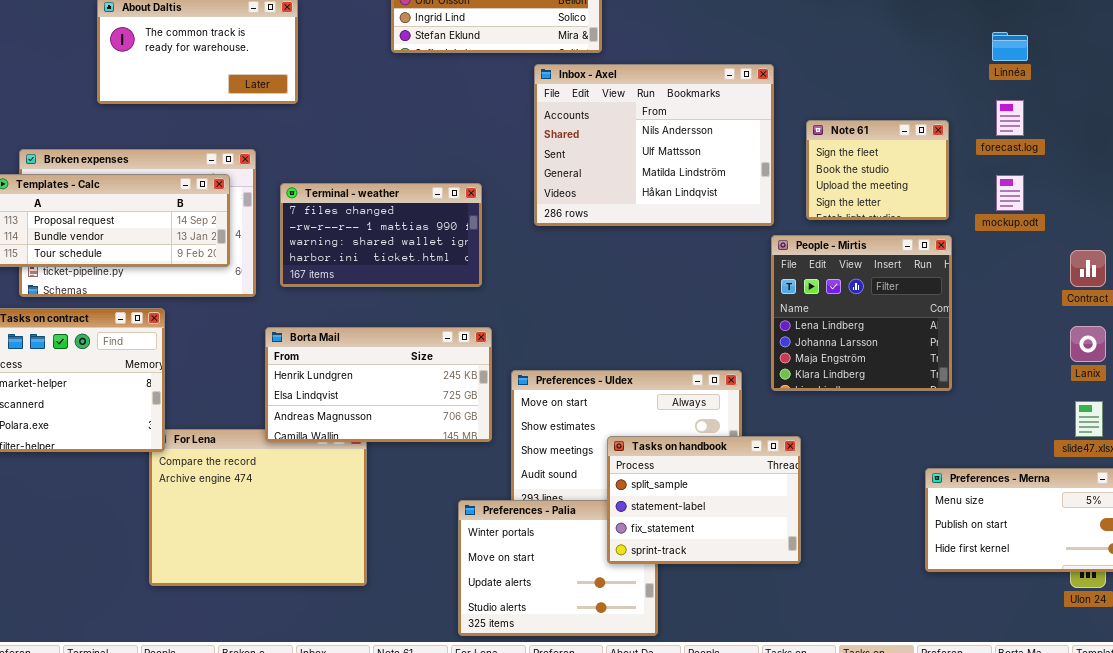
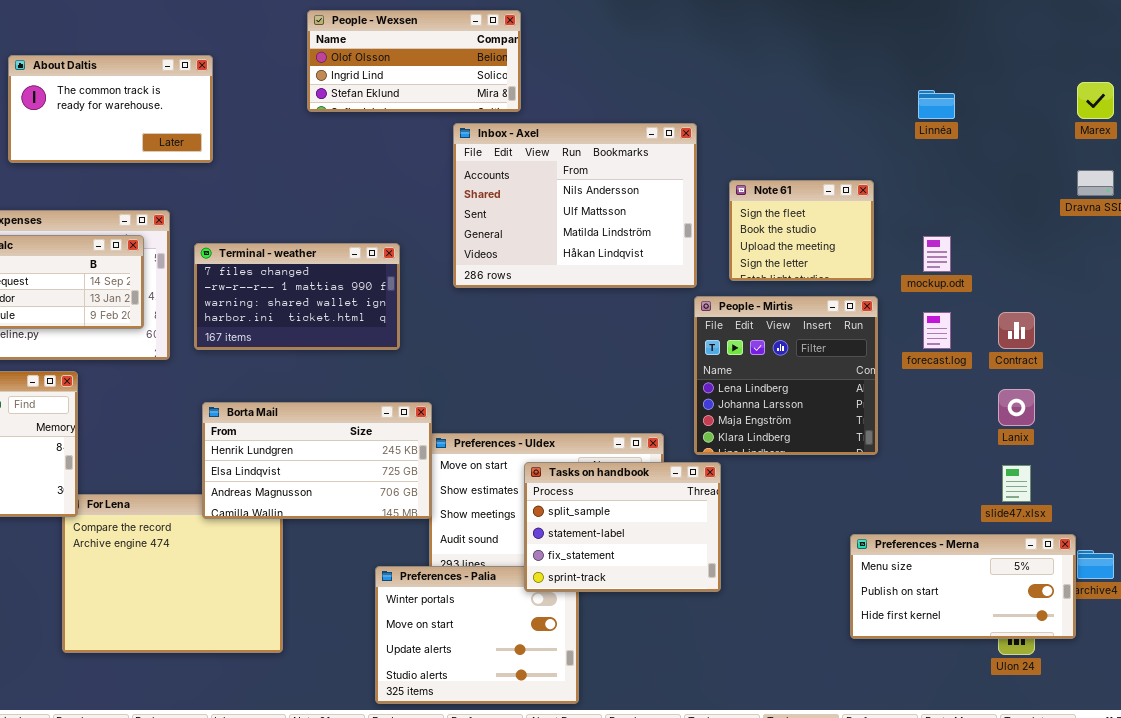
forecast.log: [996,100,1024,136] -> [923,312,951,349], moved
Borta Mail: [265,327,492,442] -> [202,402,432,519], moved
Tasks on handbook: [607,436,801,564] -> [524,462,721,592], moved

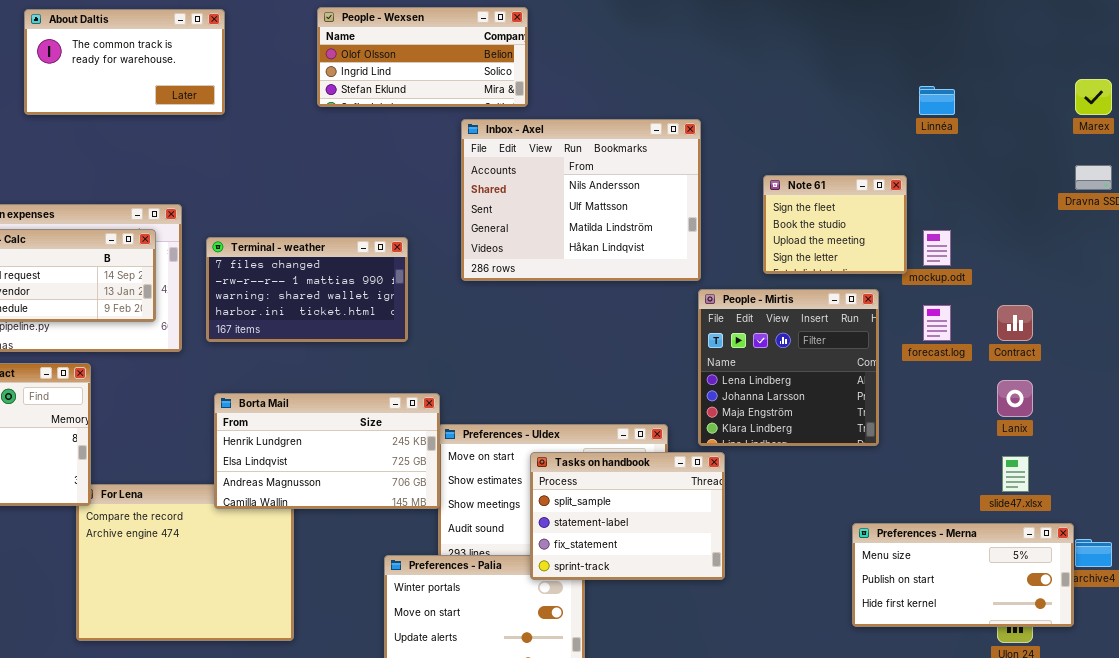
About Daltis: [8,55,213,163] -> [24,9,225,115], moved
Note 61: [729,180,874,281] -> [763,175,907,274], moved

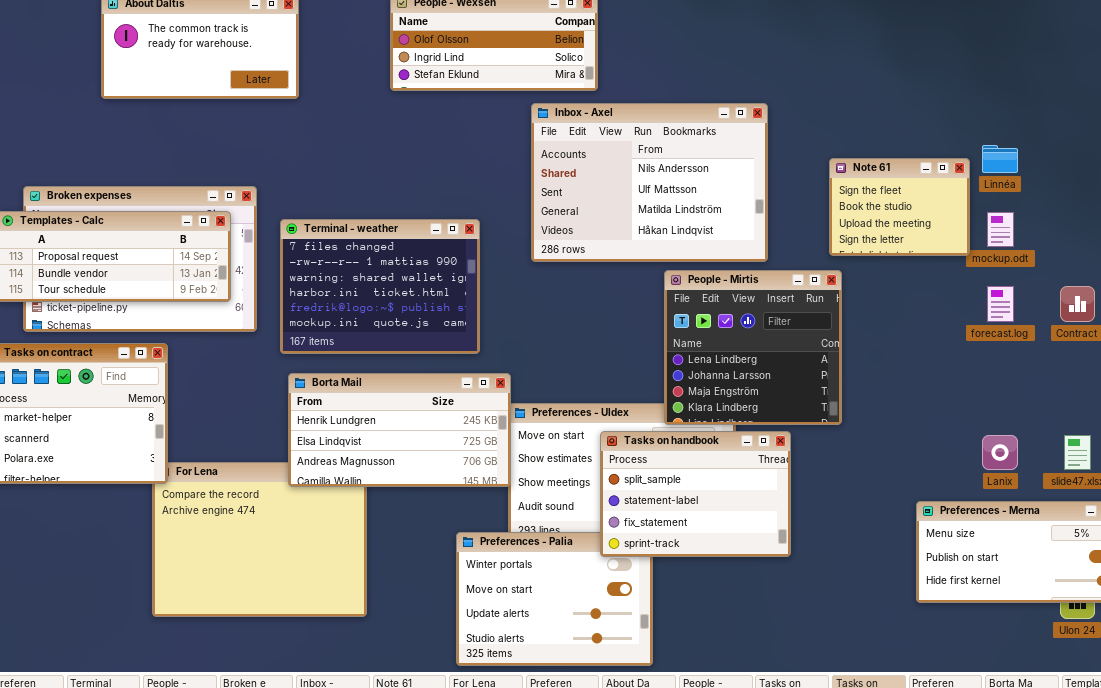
Linnéa: [919,86,955,115] -> [982,145,1018,173], moved
Terminal - weather: [206,237,408,342] -> [280,219,480,354], resized
People - Mirtis: [698,289,879,446] -> [664,270,842,425], moved
Lanix: [997,380,1033,417] -> [982,435,1018,470], moved

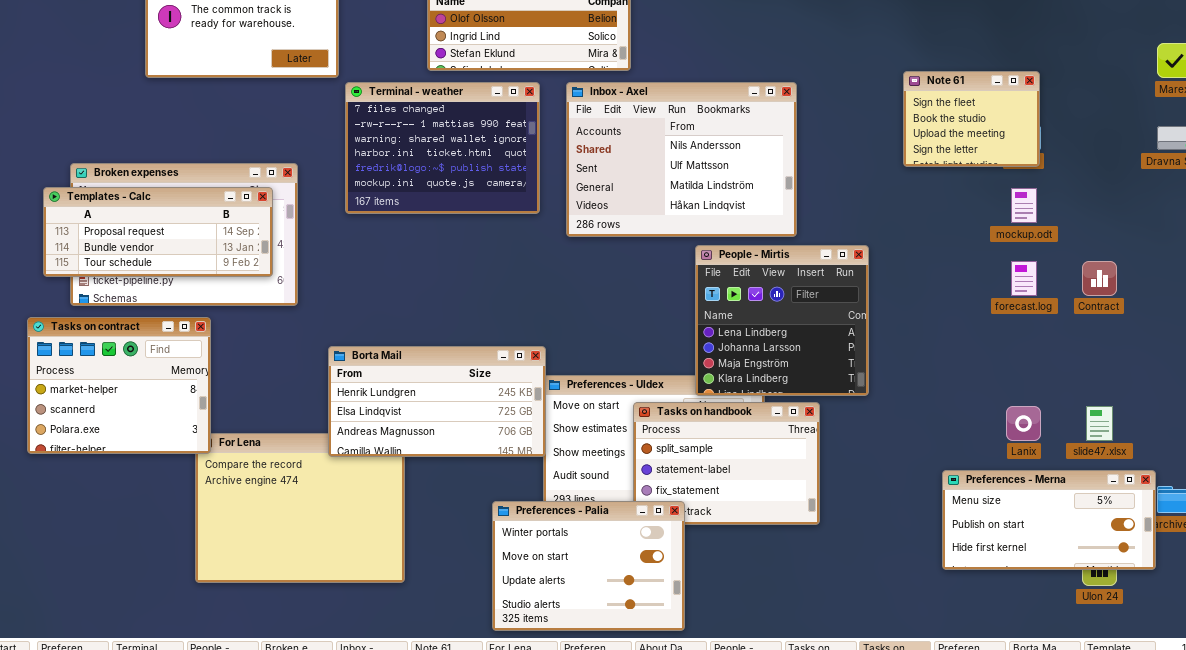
Note 61: [829,158,970,256] -> [903,71,1040,167], moved
Terminal - weather: [280,219,480,354] -> [345,82,540,214], moved
Preferences - Palia: [456,532,653,666] -> [492,501,685,631], raised

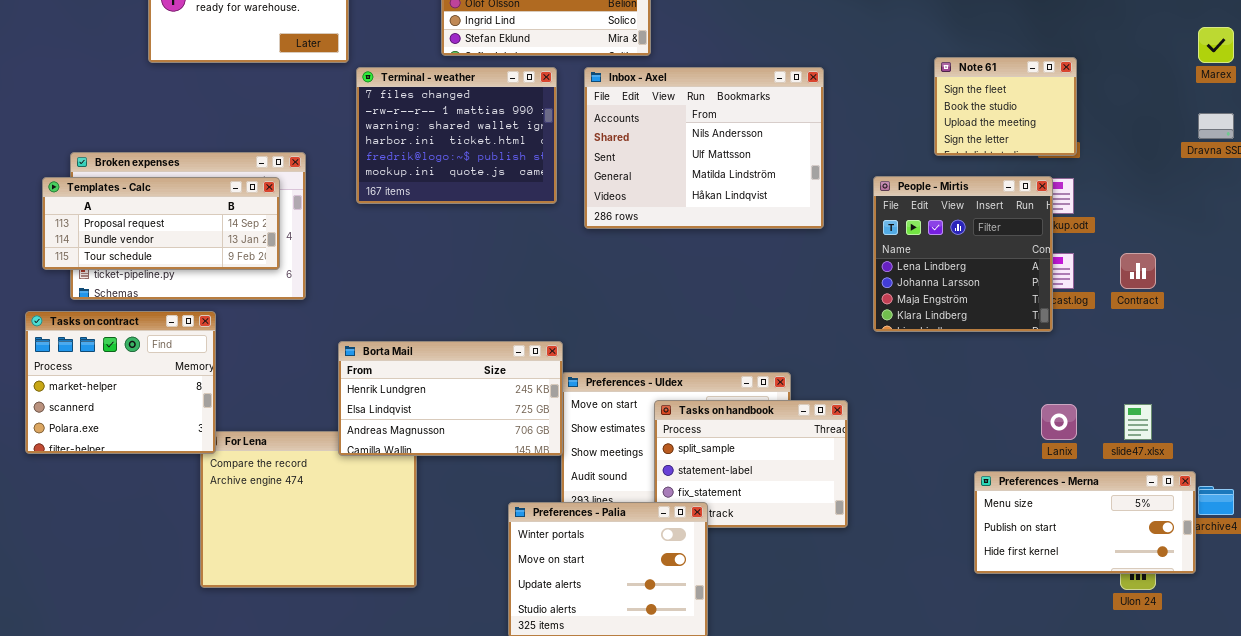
People - Mirtis: [695,245,869,396] -> [873,176,1053,332], moved

